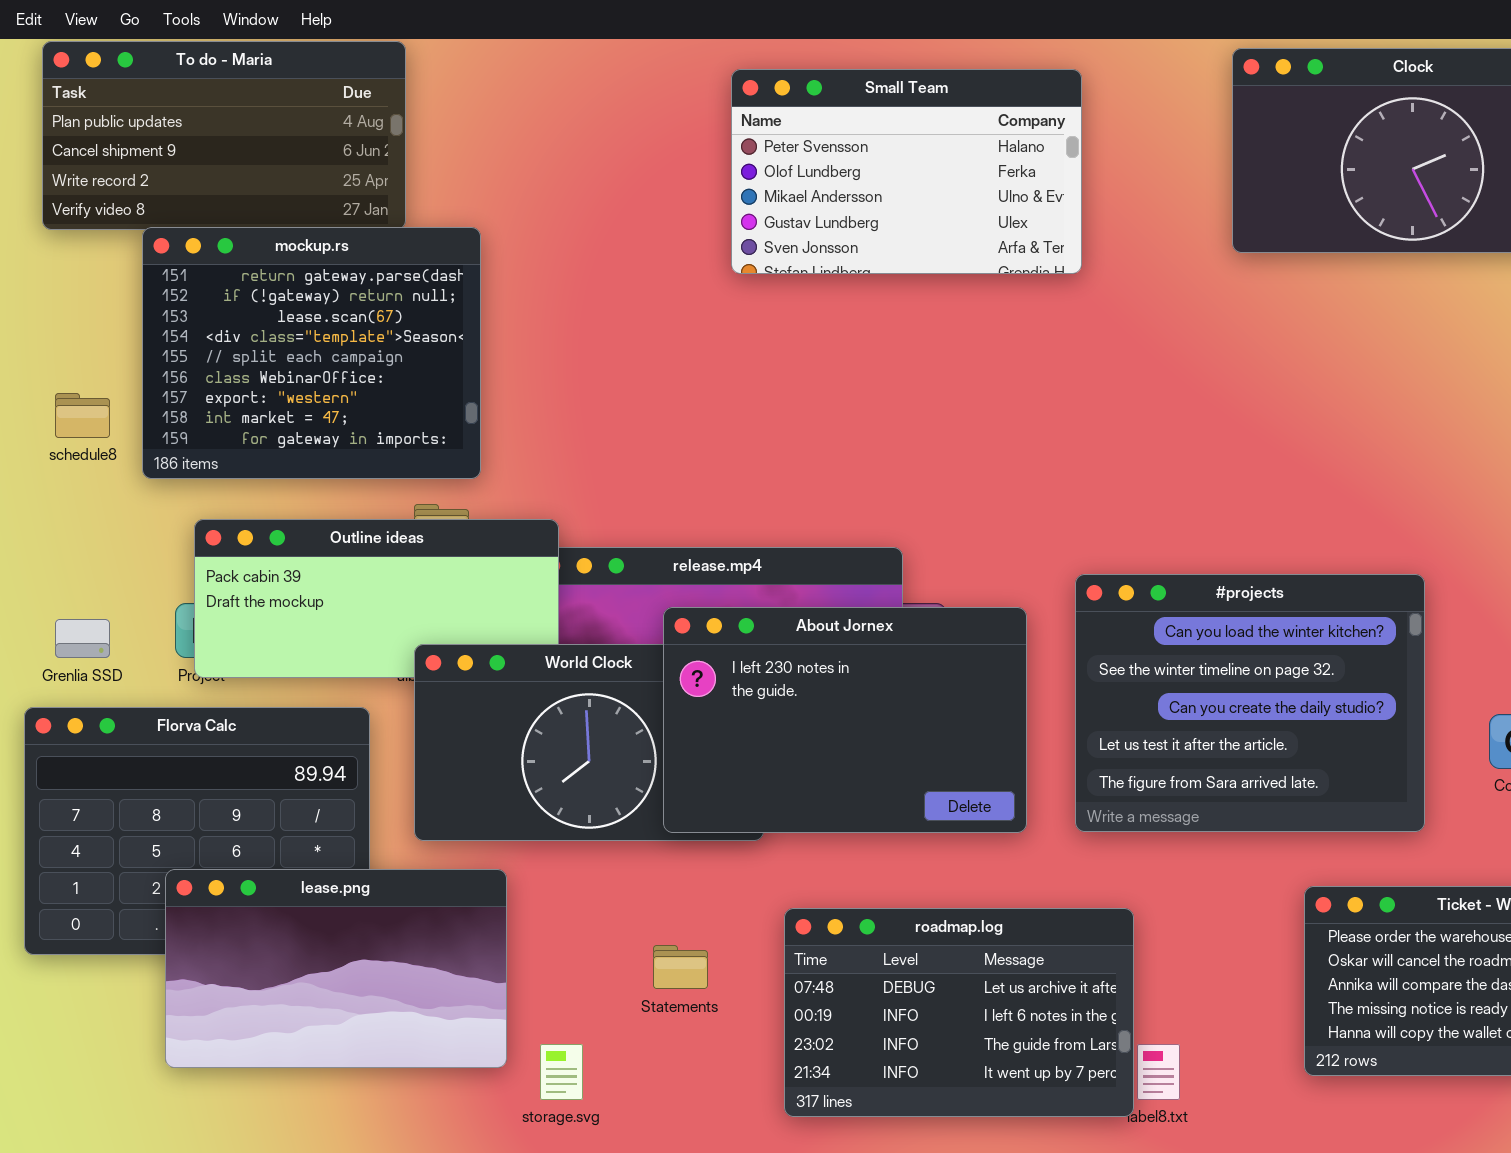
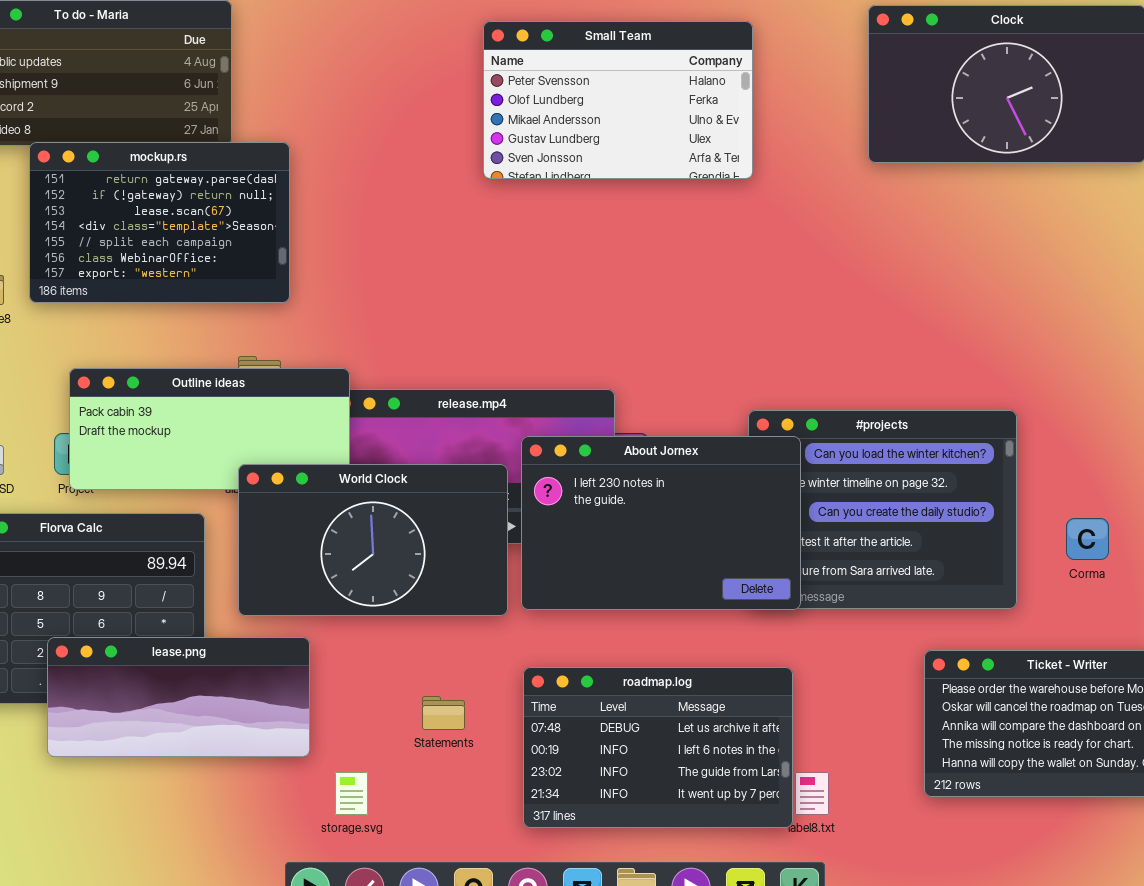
mockup.rs: [142,227,481,479] -> [29,142,290,303], resized
About Jornex: [663,607,1027,833] -> [521,436,801,610], moved
lease.png: [165,869,507,1068] -> [47,637,310,757], resized

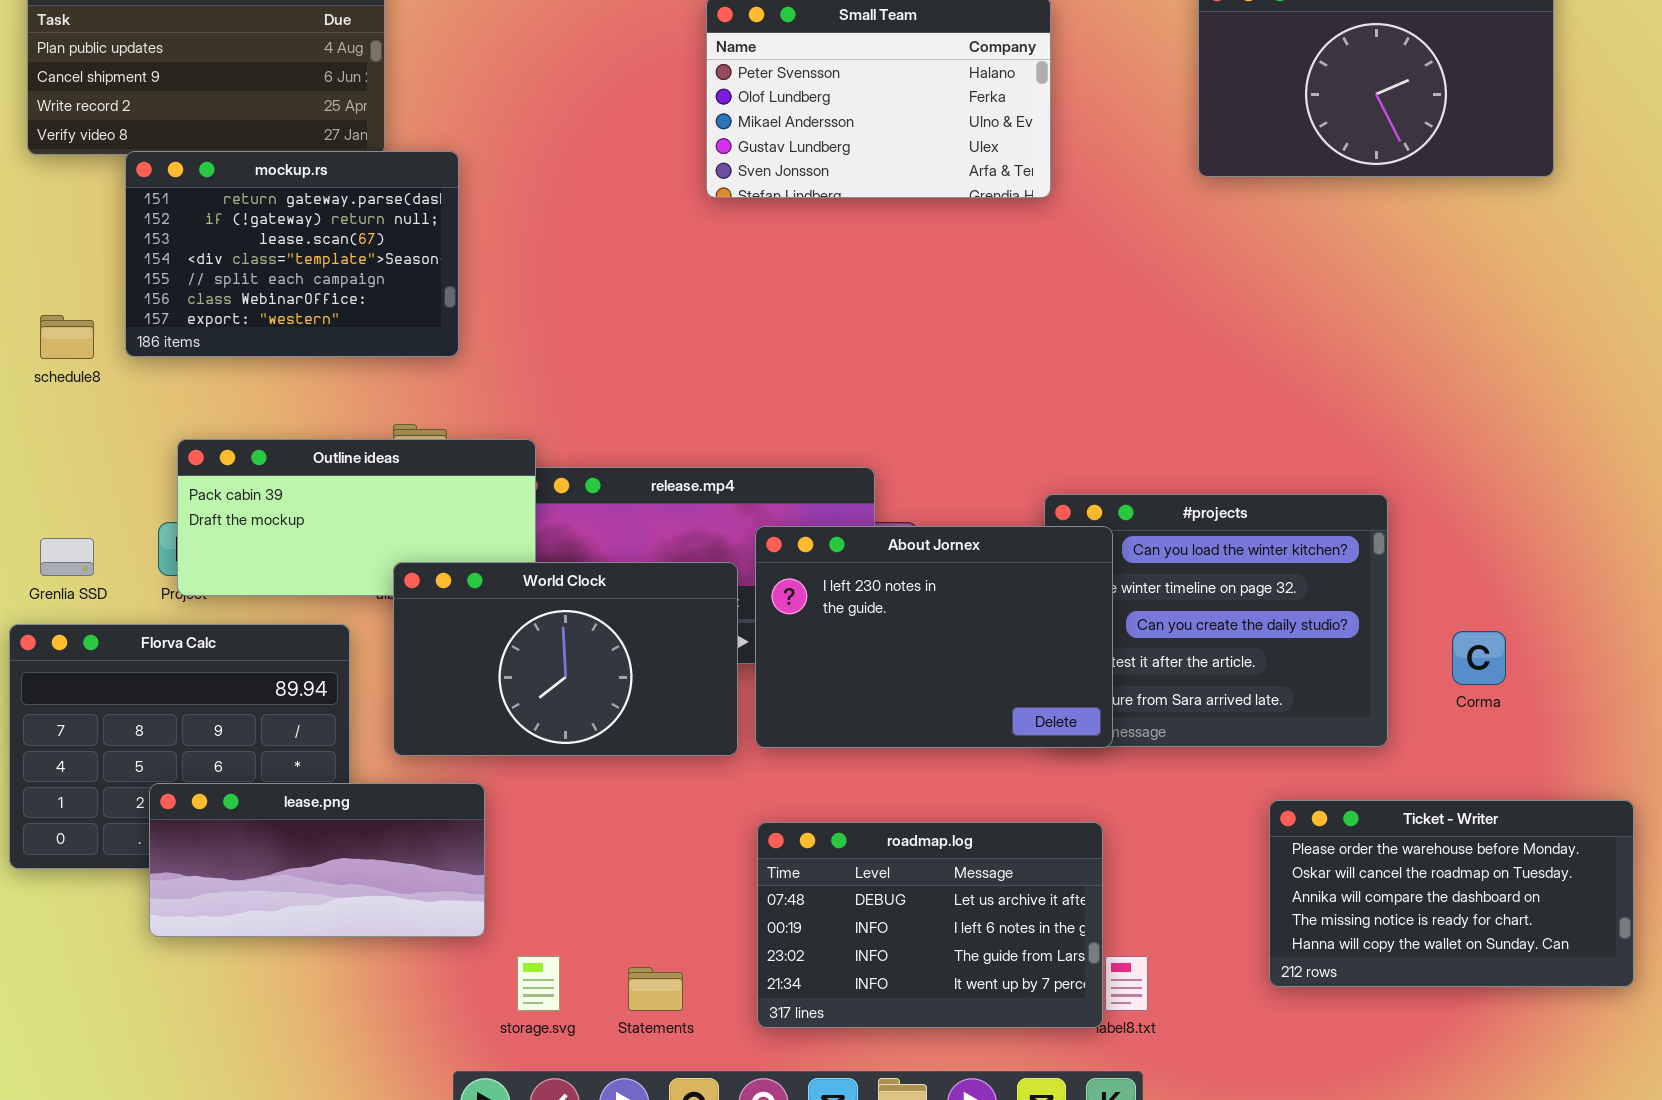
Statements: [422,696,465,730] -> [628,967,683,1011], moved

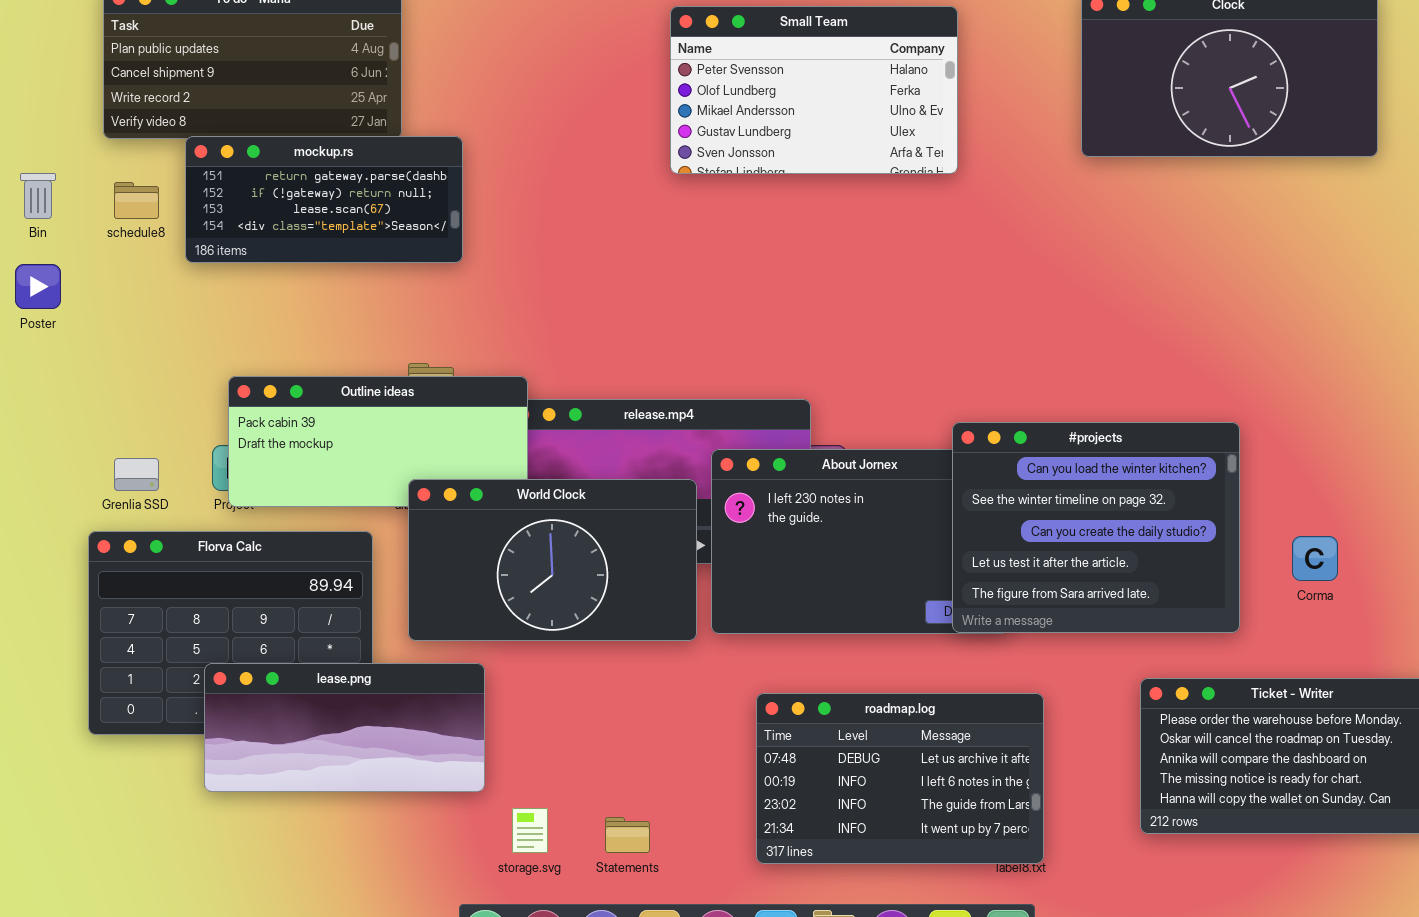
mockup.rs: [125,151,459,357] -> [185,136,463,263], resized
schedule8: [40,315,94,359] -> [114,182,159,219], moved
#projects: [1044,494,1388,747] -> [952,422,1240,633], raised
roadmap.log: [757,822,1103,1028] -> [756,693,1044,864], moved

